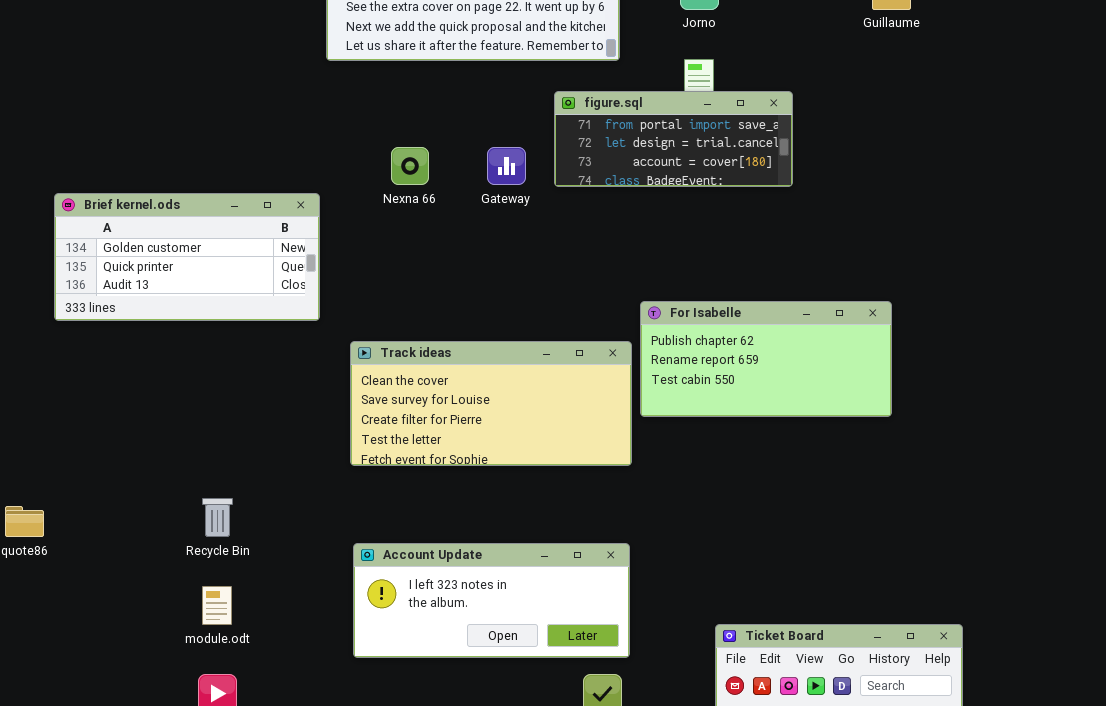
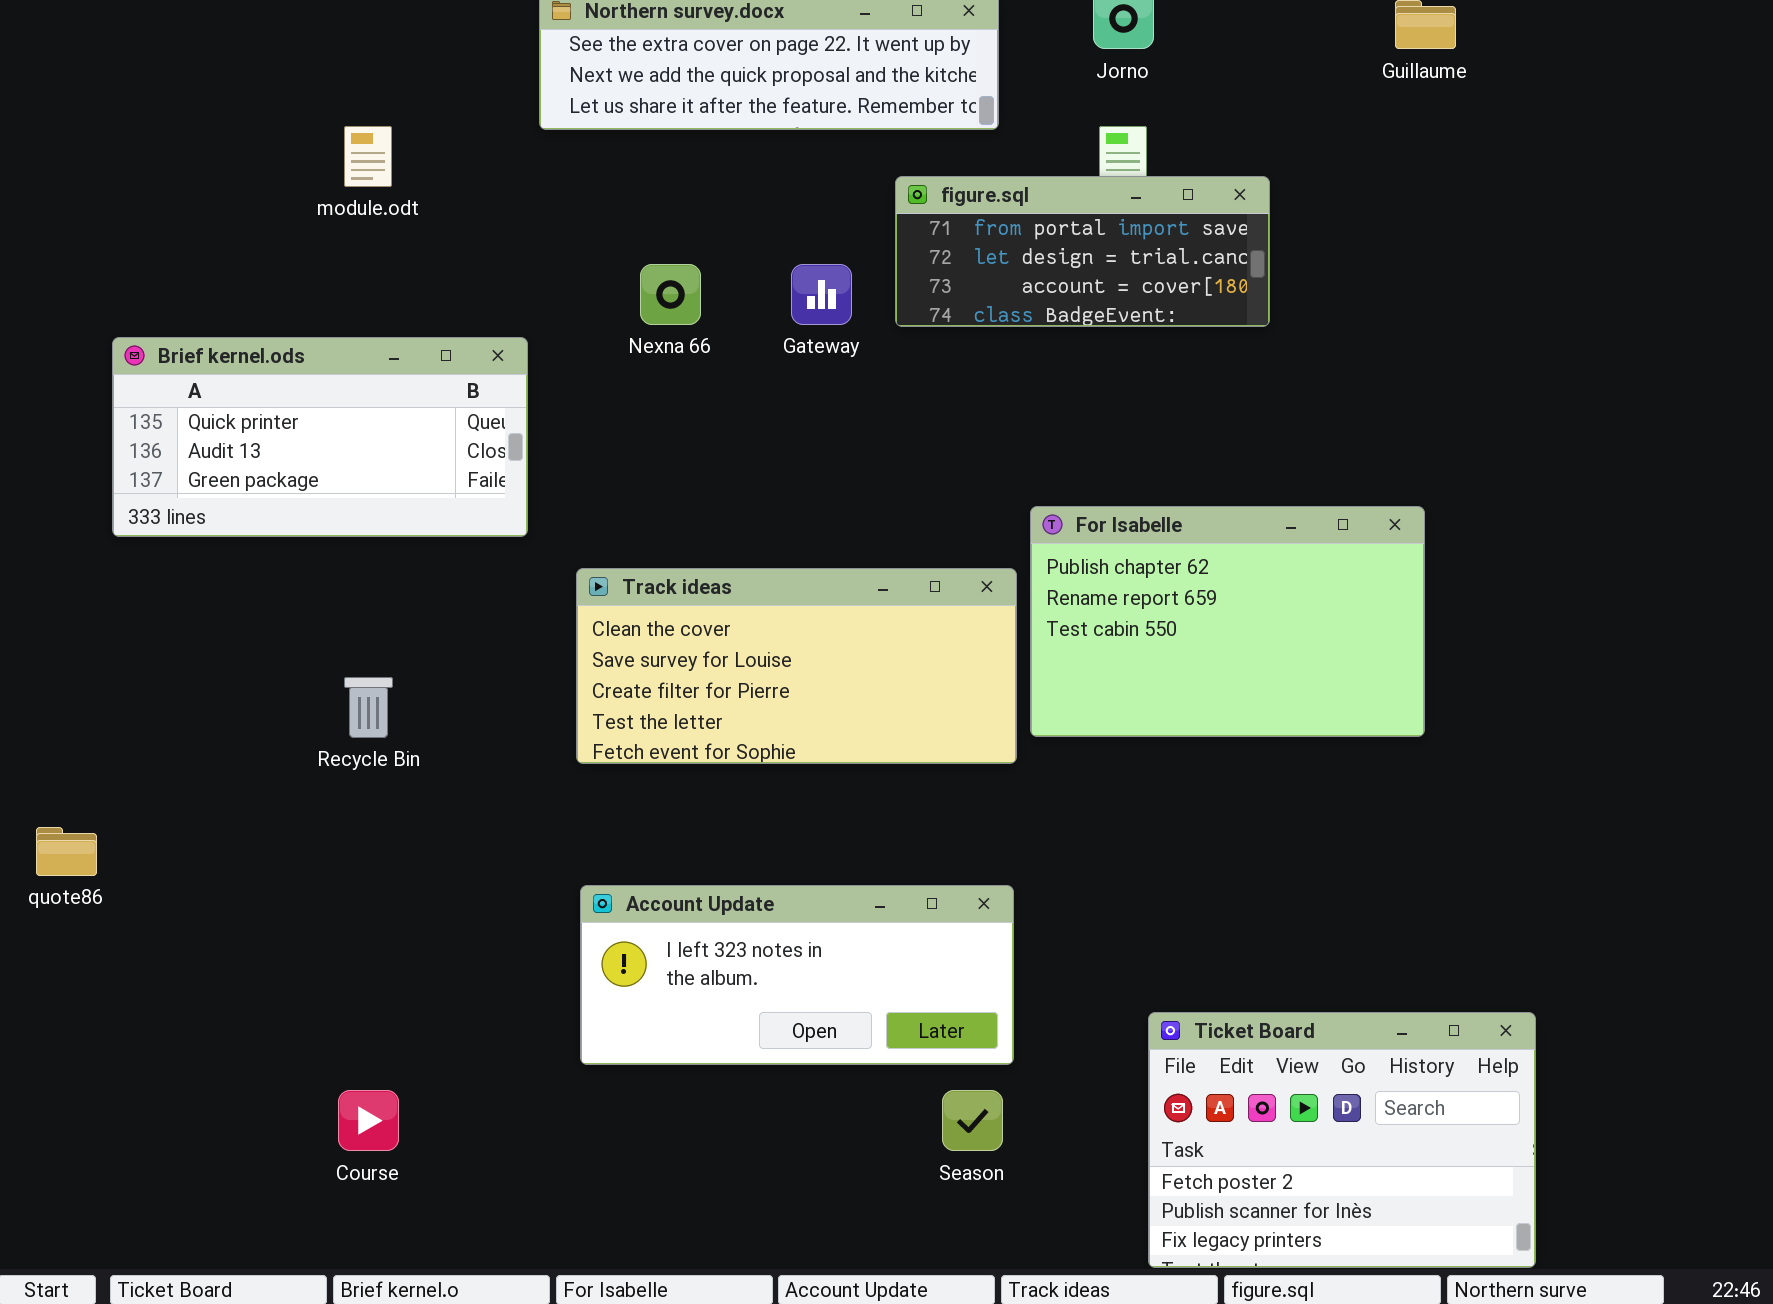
Brief kernel.ods: [54,193,320,321] -> [112,337,528,537], scrolled down 1 row
For Isabelle: [640,301,892,417] -> [1030,506,1425,737], resized
Recycle Bin: [202,498,233,537] -> [344,677,393,738], moved
module.odt: [202,586,232,625] -> [344,126,392,187], moved

